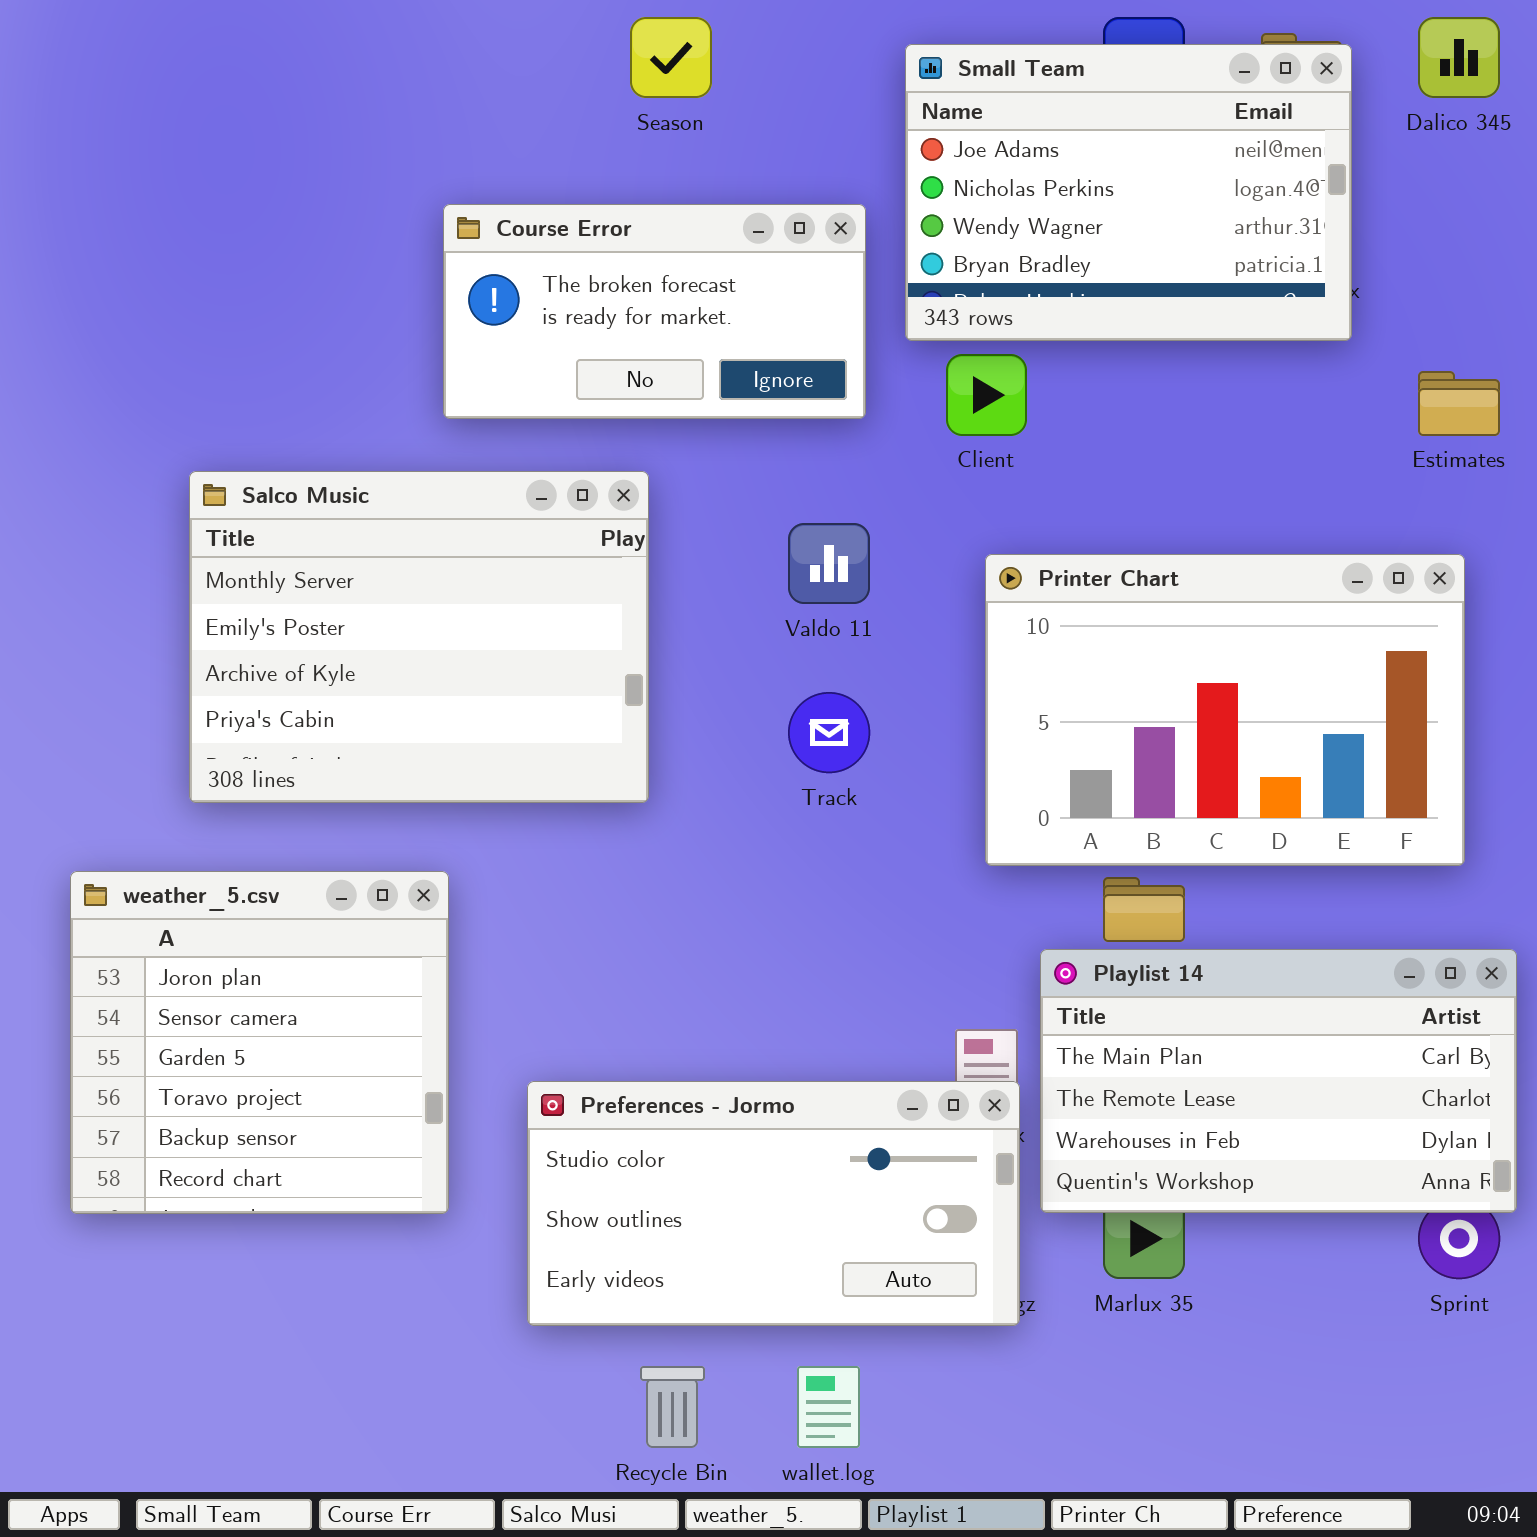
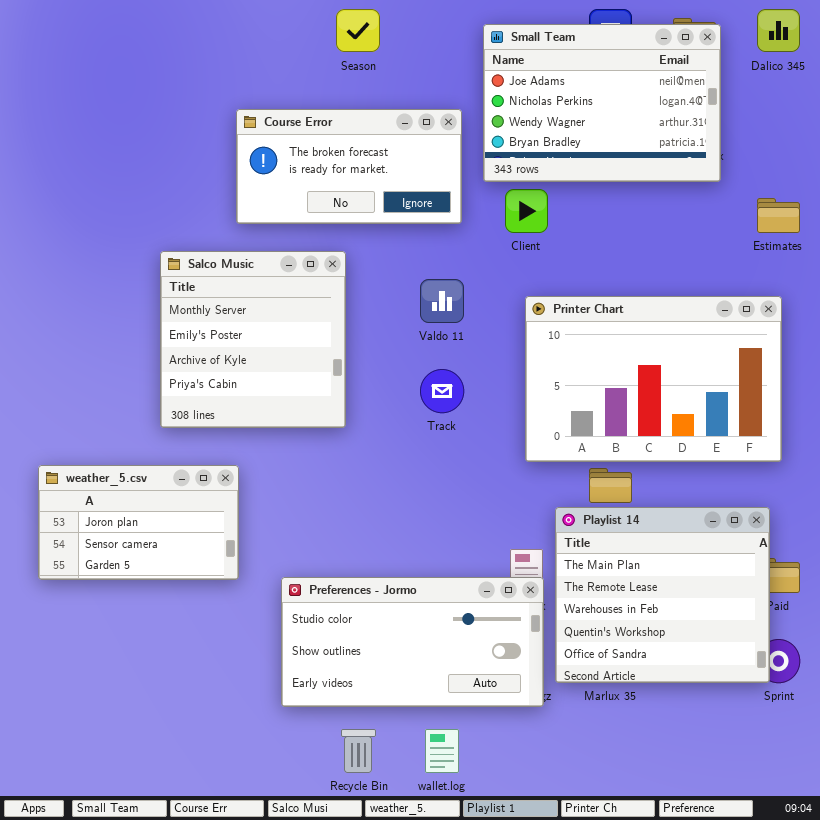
Salco Music: [189,471,649,803] -> [160,251,346,428], resized
weather_5.csv: [70,871,449,1214] -> [38,465,239,580], resized
Playlist 14: [1040,949,1517,1213] -> [555,507,770,683], resized

